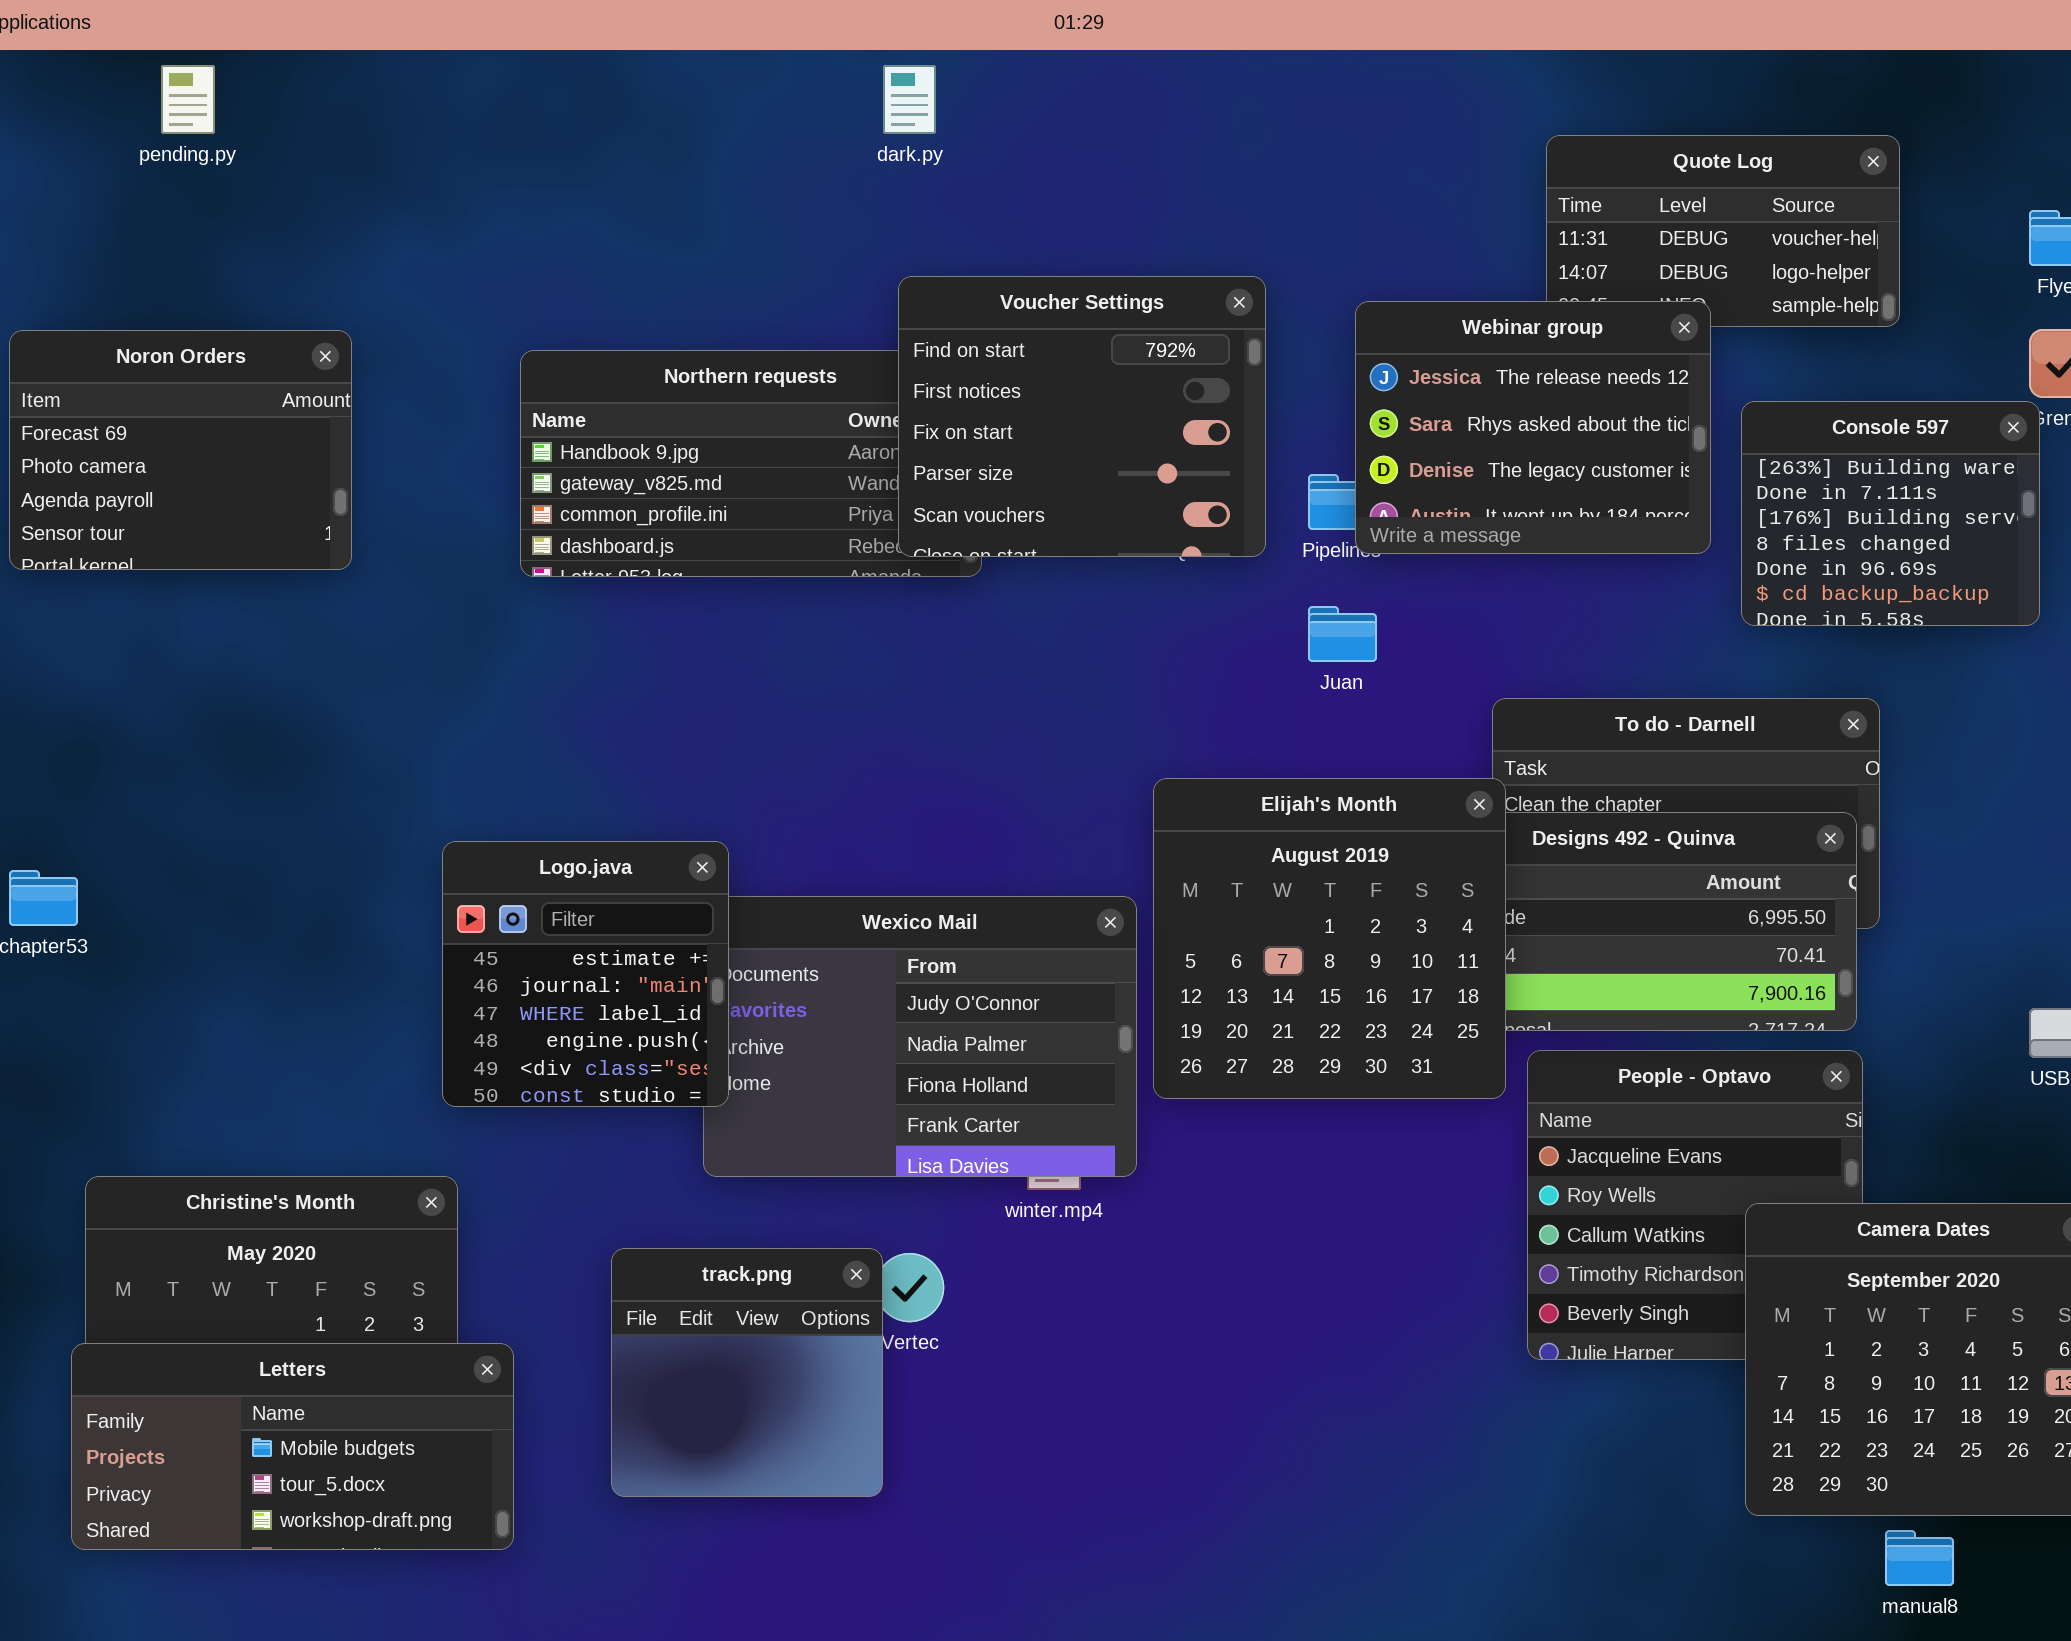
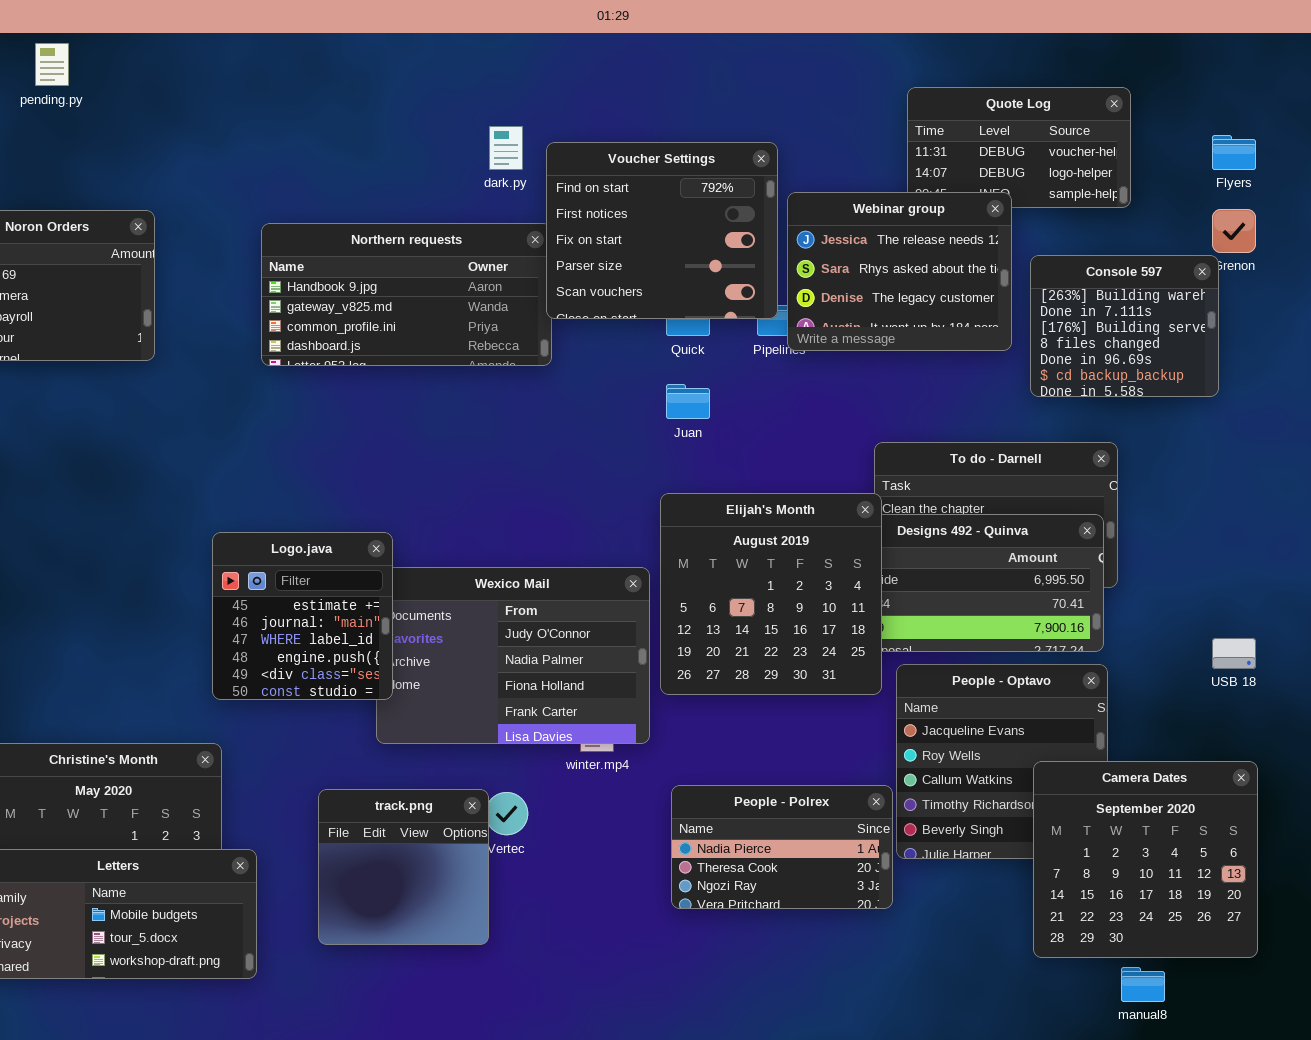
dark.py: [883,65,936,134] -> [489,126,523,170], moved
Voucher Settings: [898,276,1266,557] -> [546,142,778,319], moved
Juan: [1308,606,1377,662] -> [666,384,710,419], moved
People - Polrex: none -> [671,785,893,909], opened

